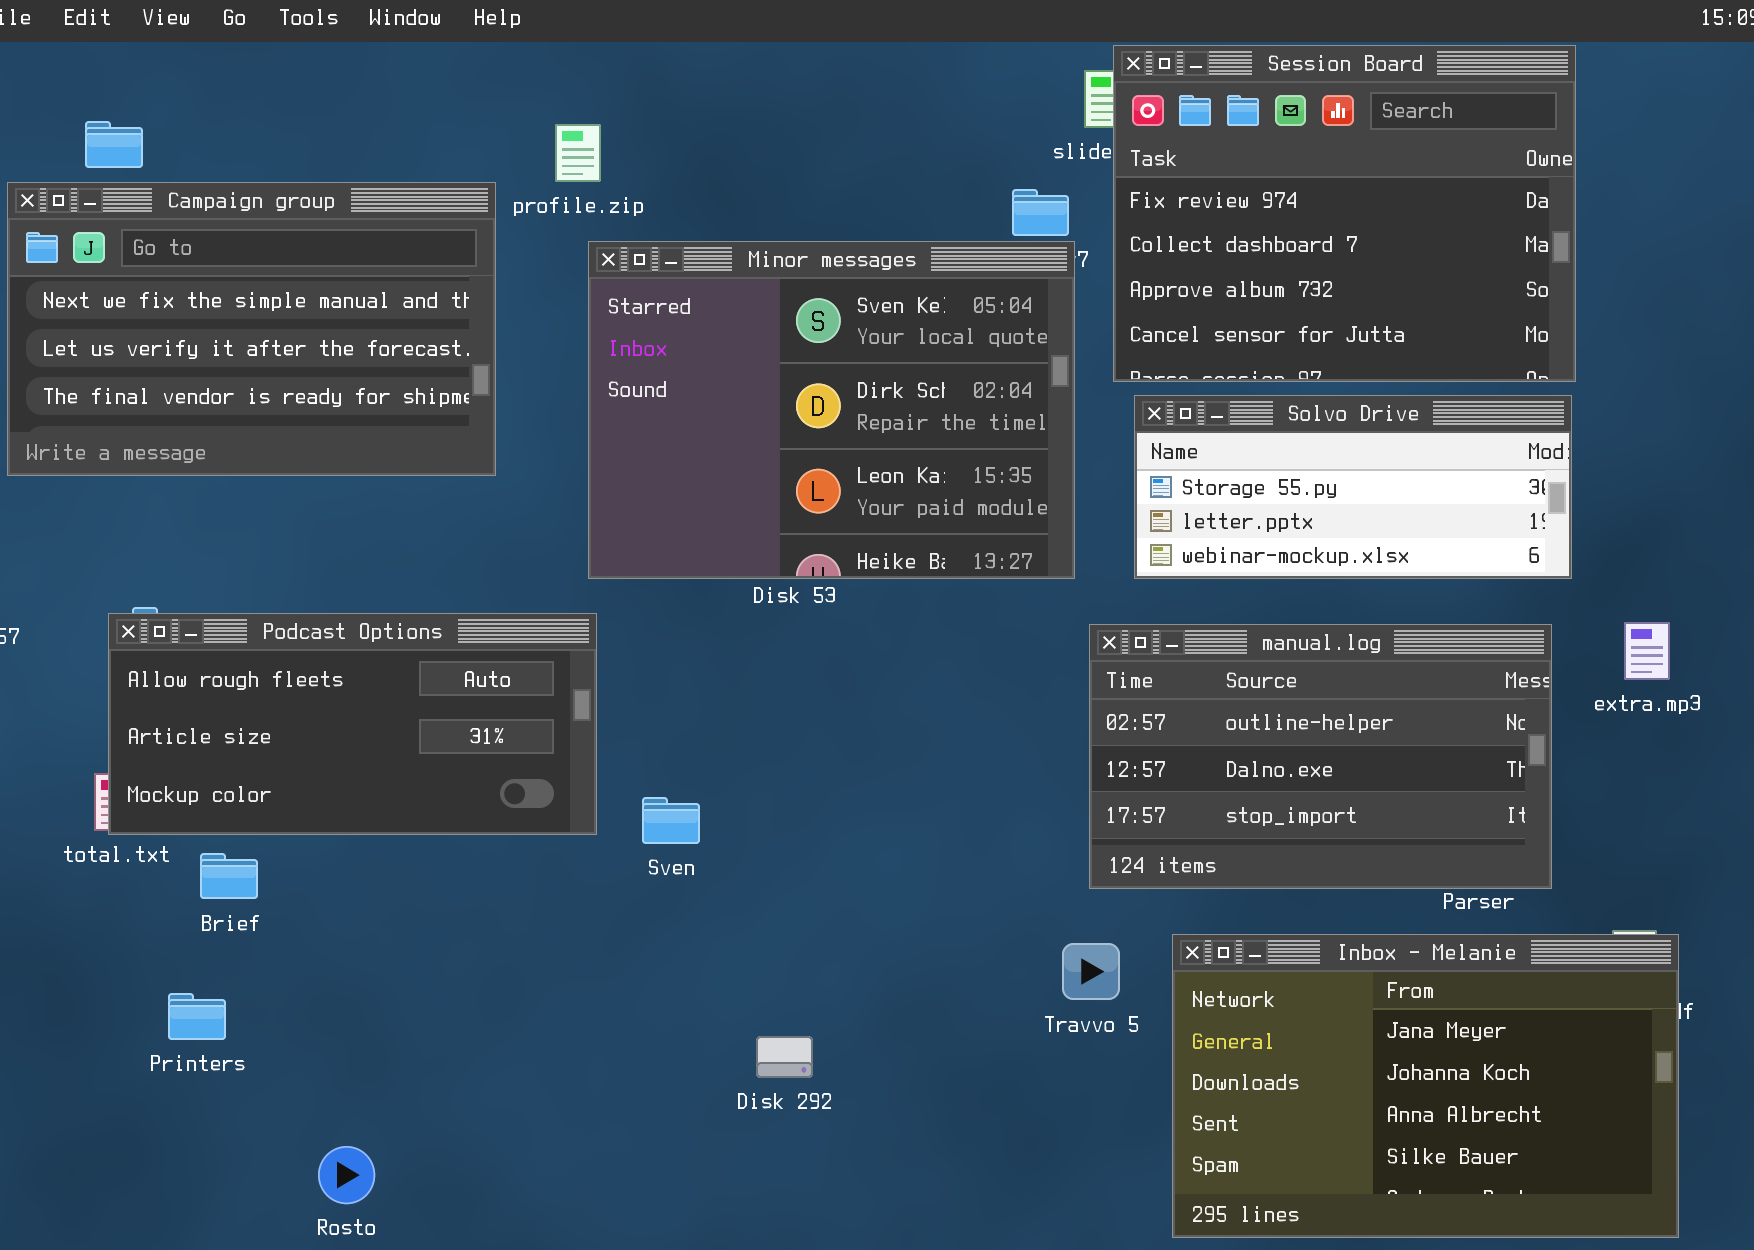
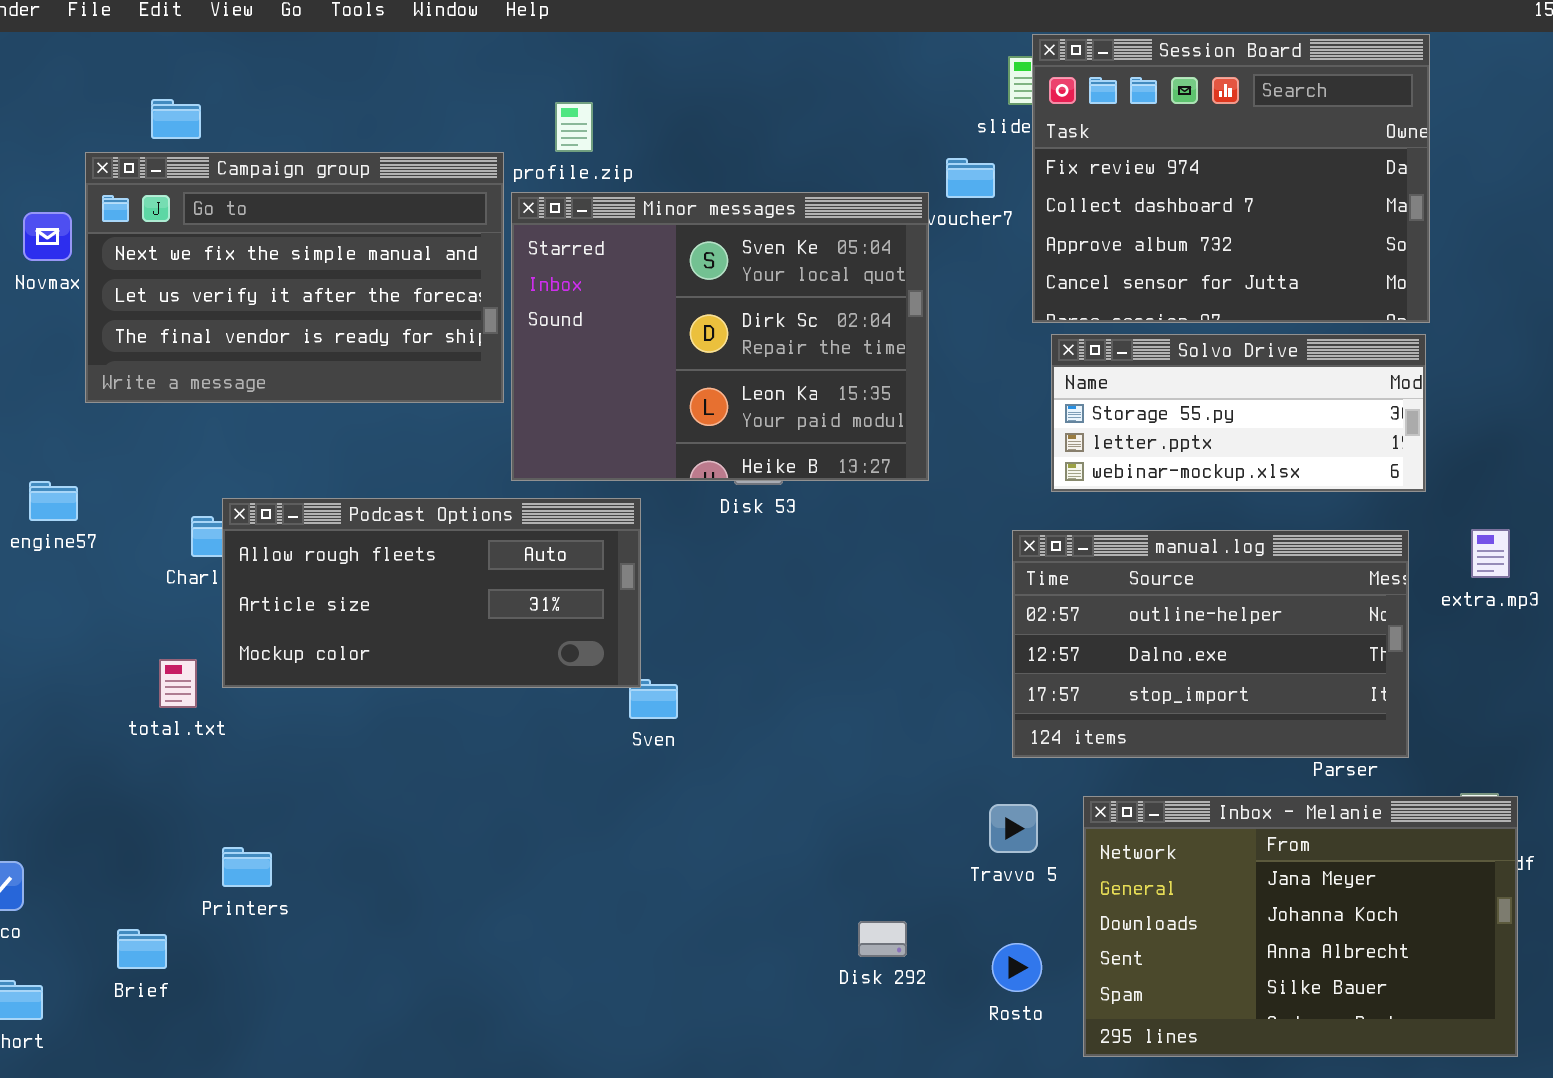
Minor messages: [588,241,1075,579] -> [511,192,929,481], moved
Podcast Options: [108,613,597,835] -> [222,498,641,688], moved
Brief: [200,853,258,899] -> [117,929,167,969], moved
Disk 292: [756,1036,813,1078] -> [858,921,907,957], moved
Rosto: [318,1146,375,1204] -> [992,943,1042,992], moved

